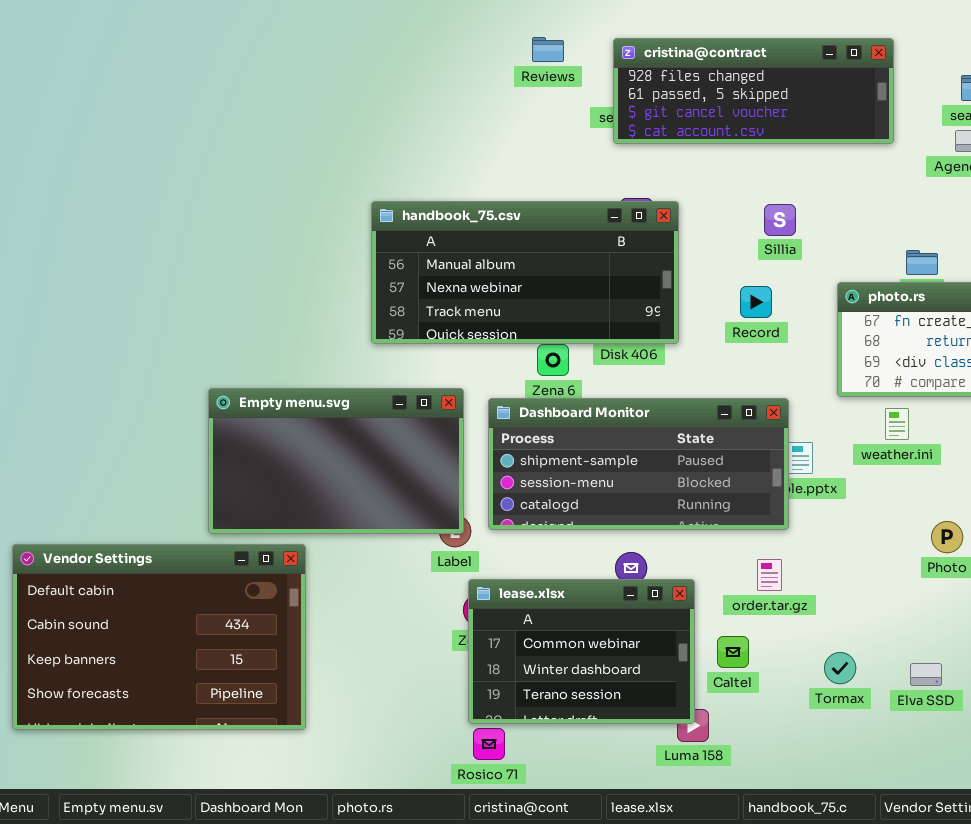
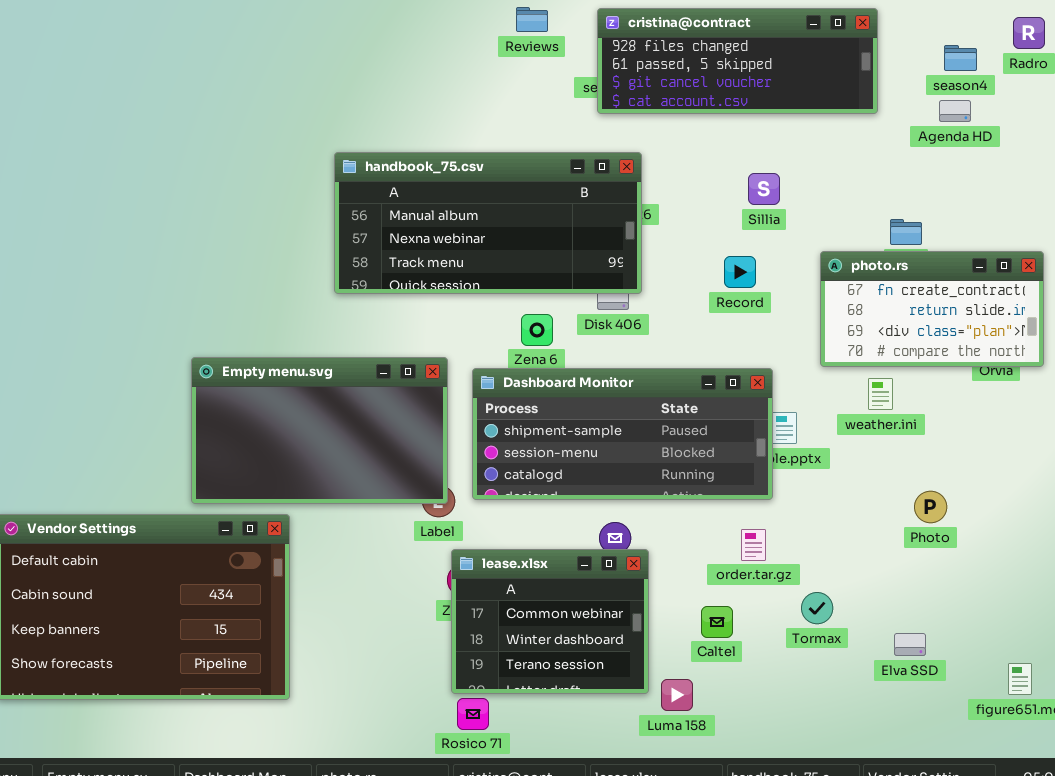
handbook_75.csv: [371,201,679,344] -> [334,152,642,294], moved
lease.xlsx: [468,579,695,724] -> [451,549,649,694], resized
Tormax: [824,652,856,684] -> [801,592,833,624], moved

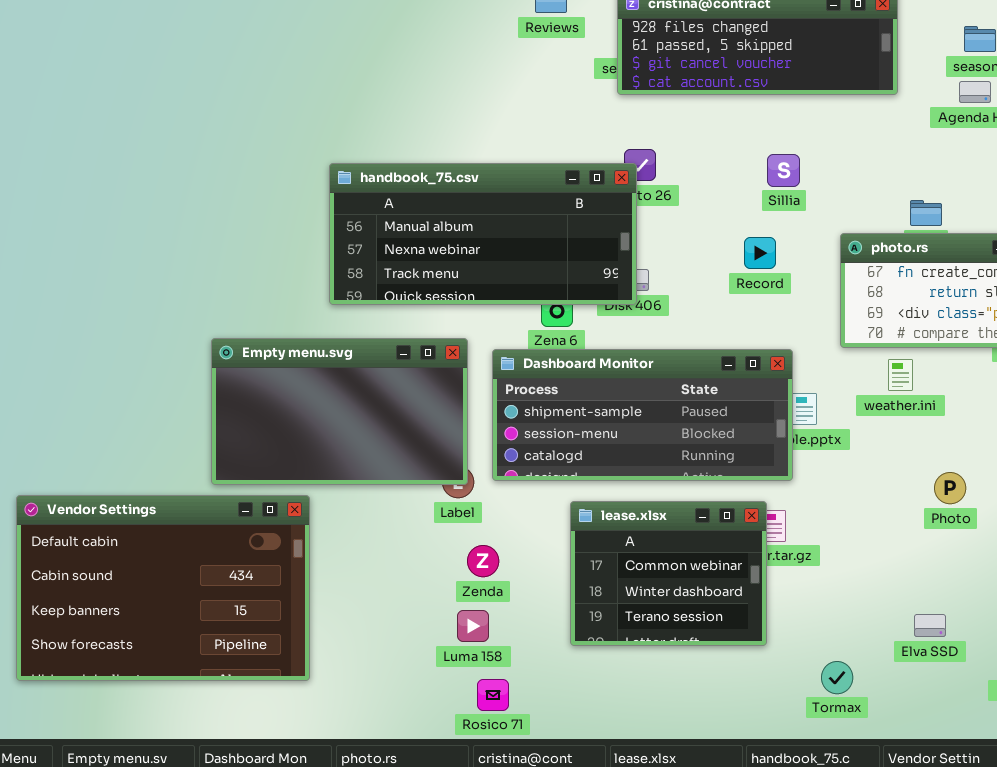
handbook_75.csv: [334,152,642,294] -> [329,163,637,305], moved
lease.xlsx: [451,549,649,694] -> [570,501,767,646], moved
Tormax: [801,592,833,624] -> [821,661,853,694], moved
Luma 158: [661,679,693,711] -> [457,610,489,642], moved

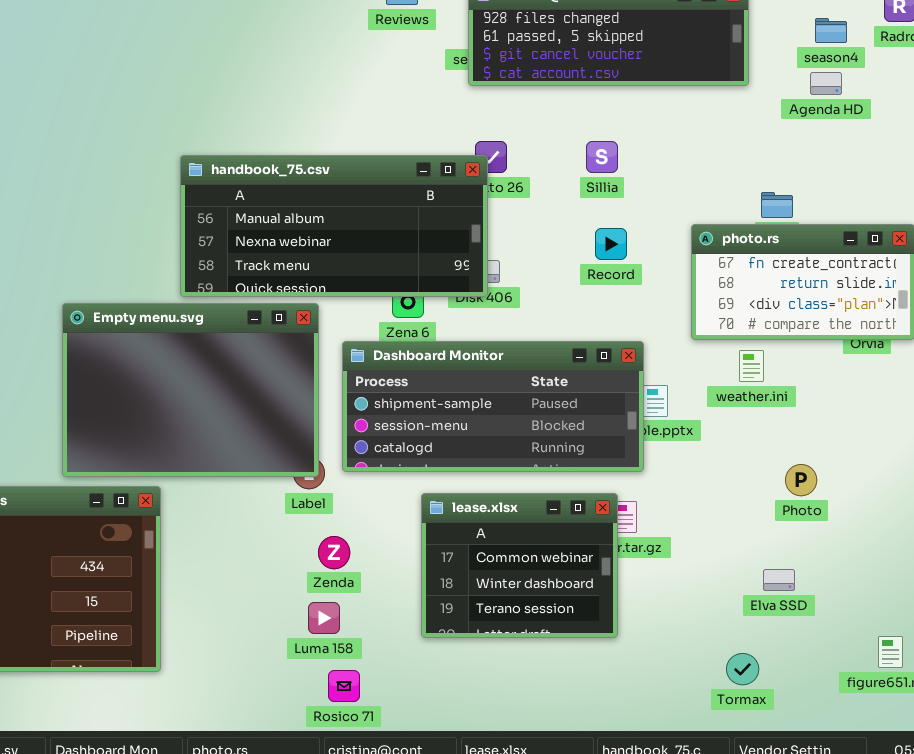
Sillia: [767,154,800,187] -> [586,141,618,173], moved
Empty menu.svg: [211,338,468,485] -> [62,303,319,477], resized
Elva SSD: [914,614,946,637] -> [763,569,795,591], moved
Tormax: [821,661,853,694] -> [726,653,759,685], moved

